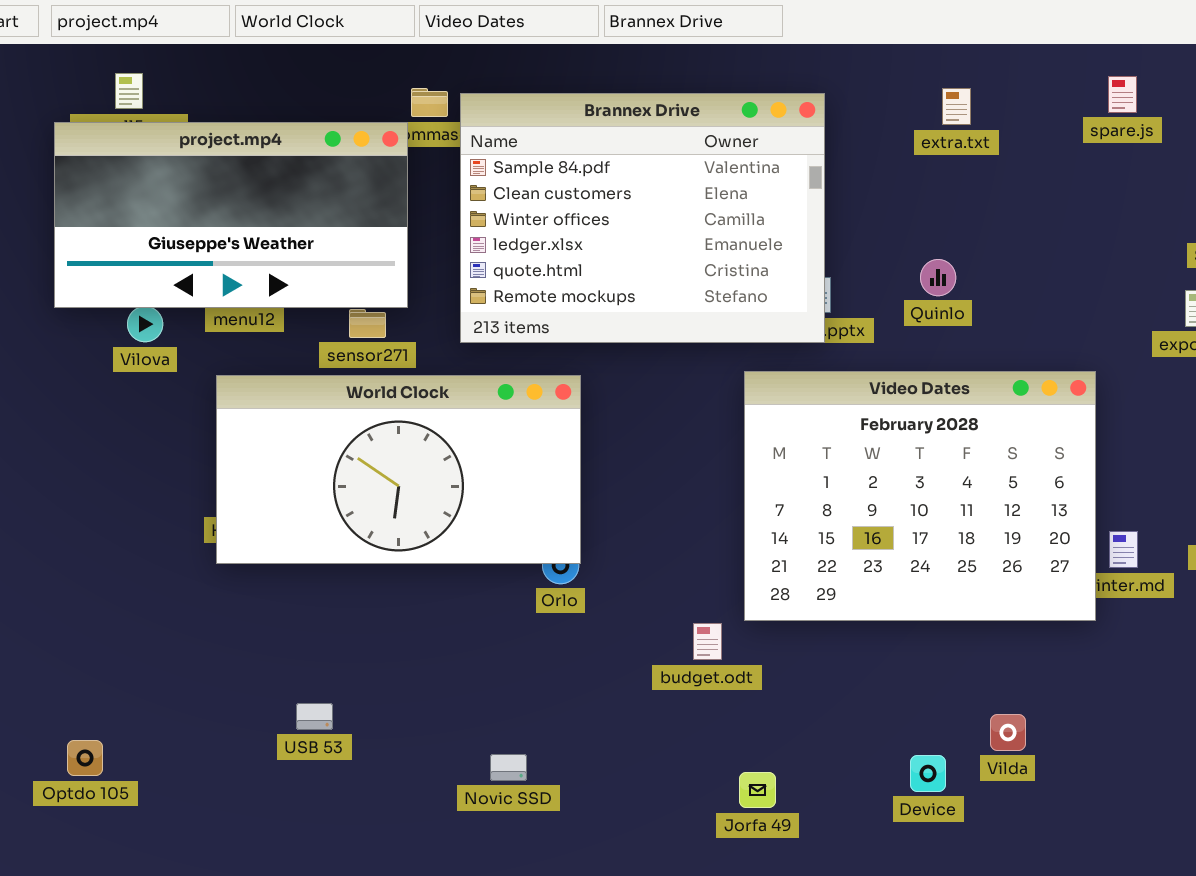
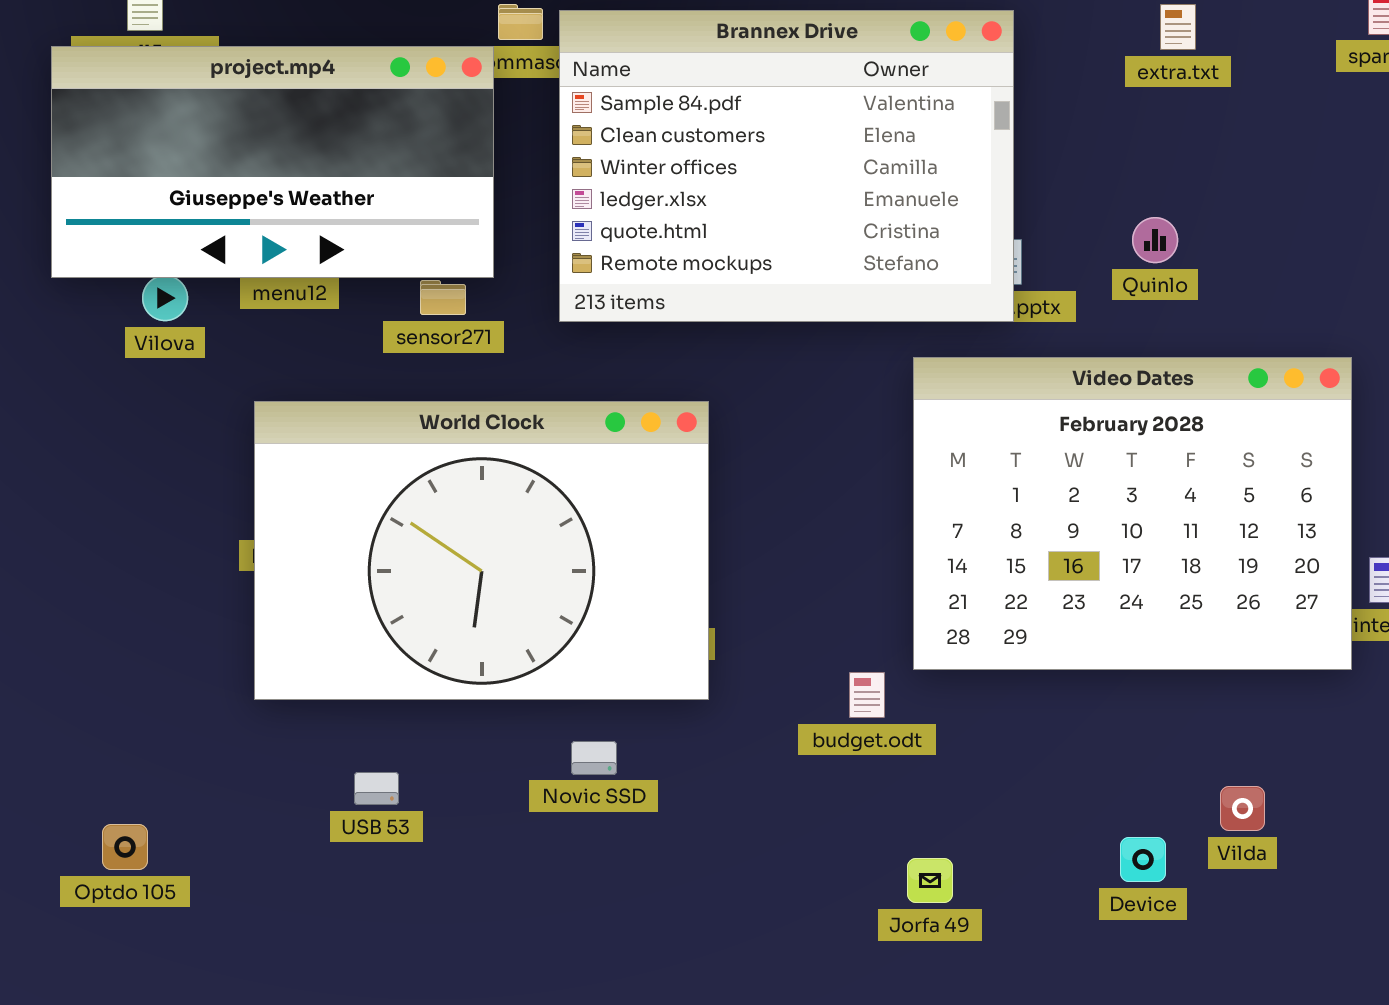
World Clock: [216,375,581,564] -> [254,401,709,700], moved, resized
Optdo 105: [67,740,103,776] -> [102,824,148,870], moved
Novic SSD: [490,754,527,781] -> [571,741,617,775], moved

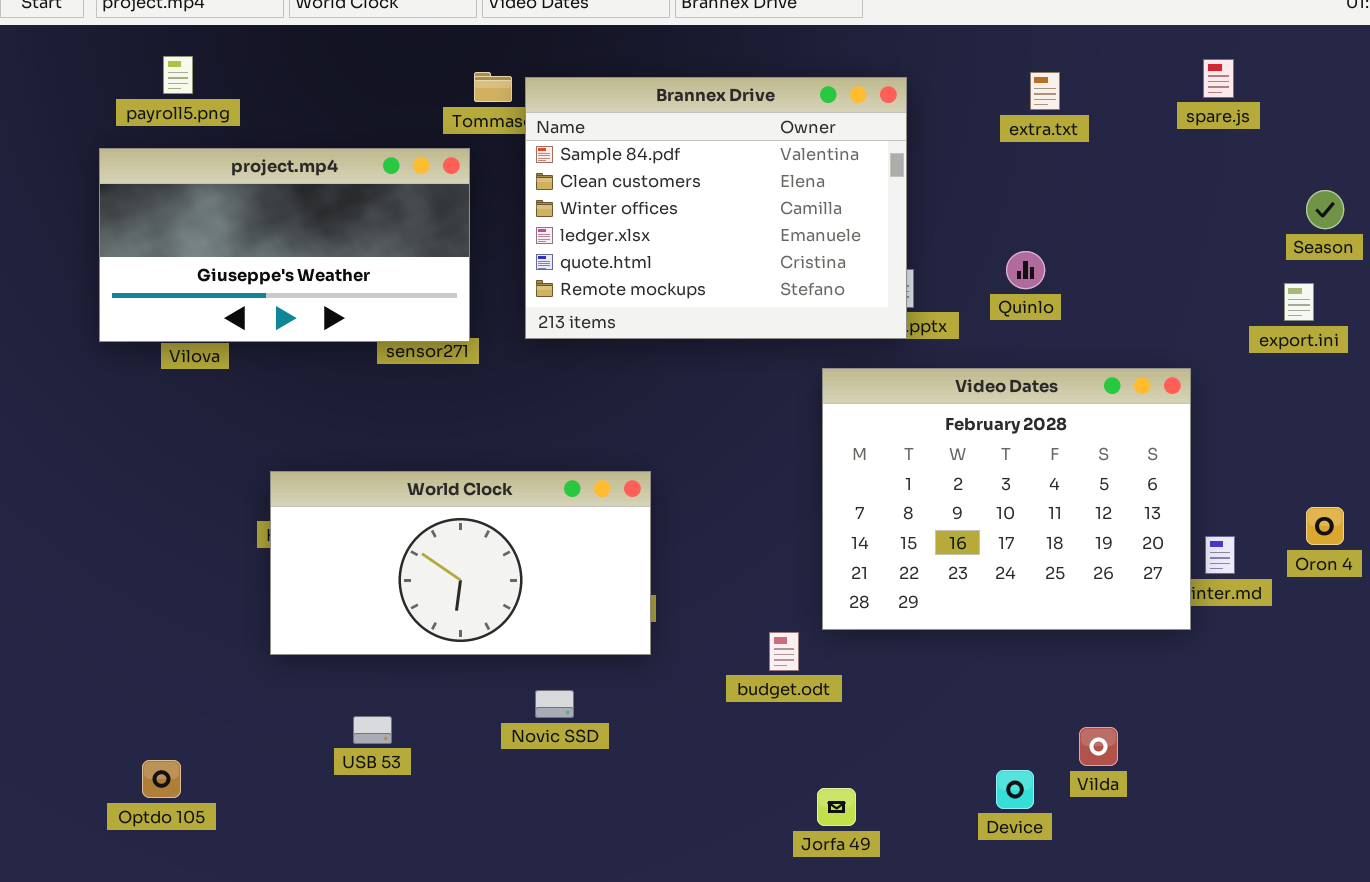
project.mp4: [51,46,494,278] -> [99,148,470,342], moved
World Clock: [254,401,709,700] -> [270,471,651,655], resized

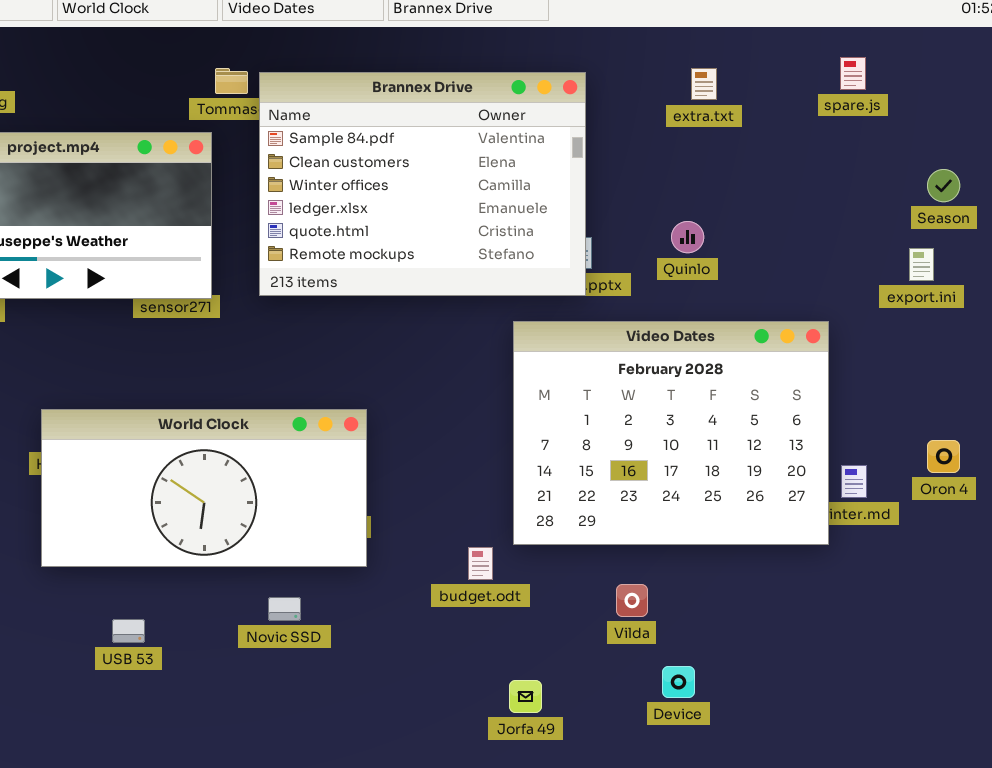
Vilda: [1079,727,1118,766] -> [616,584,648,617], moved

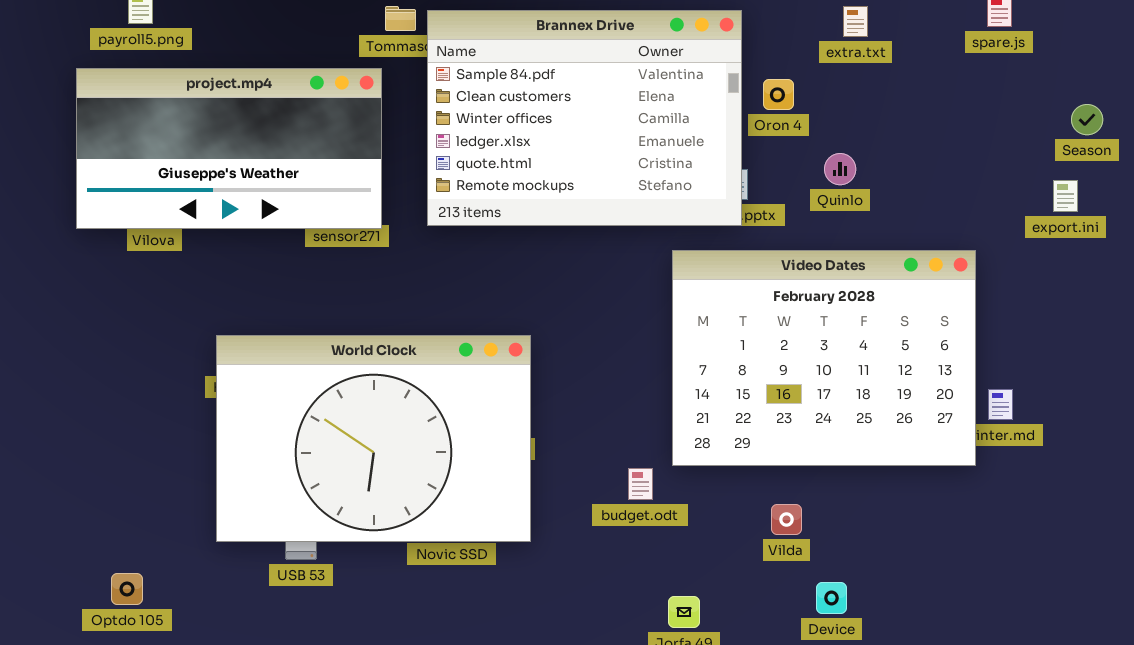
World Clock: [41,409,367,567] -> [216,335,531,542], resized
Oron 4: [927,440,960,473] -> [763,79,794,110], moved

